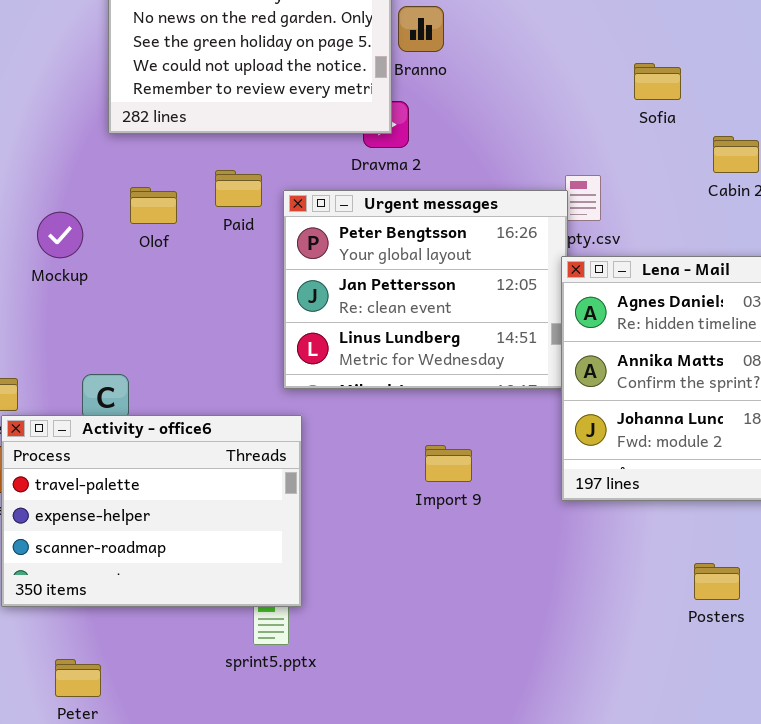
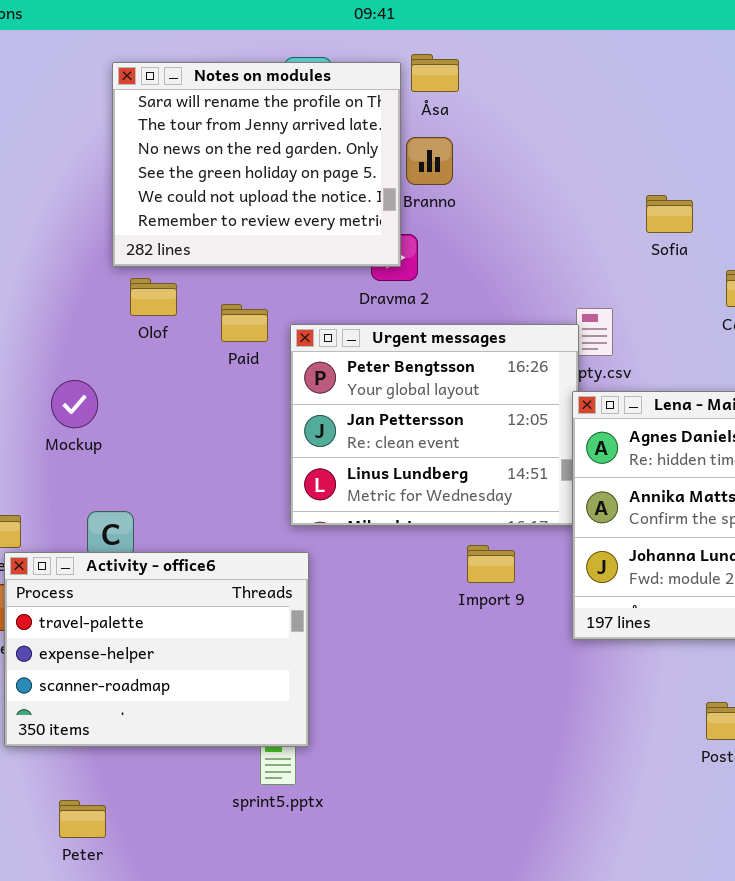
Olof: [130,187,177,224] -> [130,278,177,316], moved
Mockup: [37,212,83,258] -> [51,380,98,428], moved
Import 9: [425,445,472,482] -> [467,545,515,583], moved

